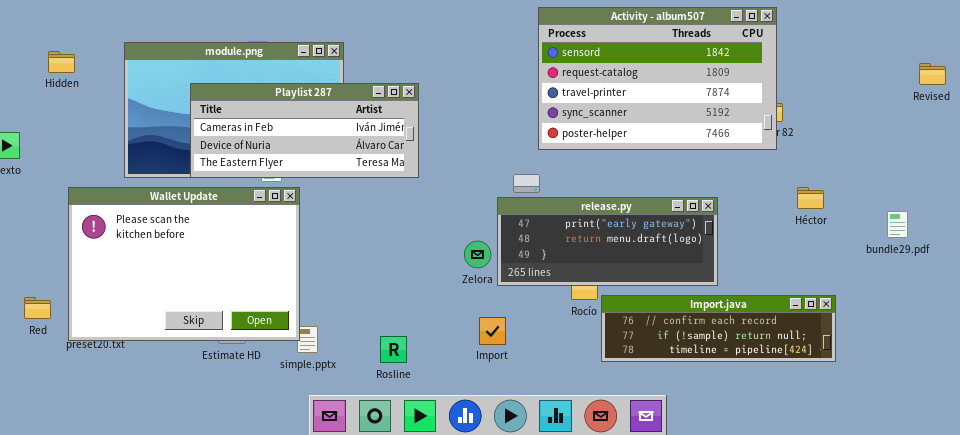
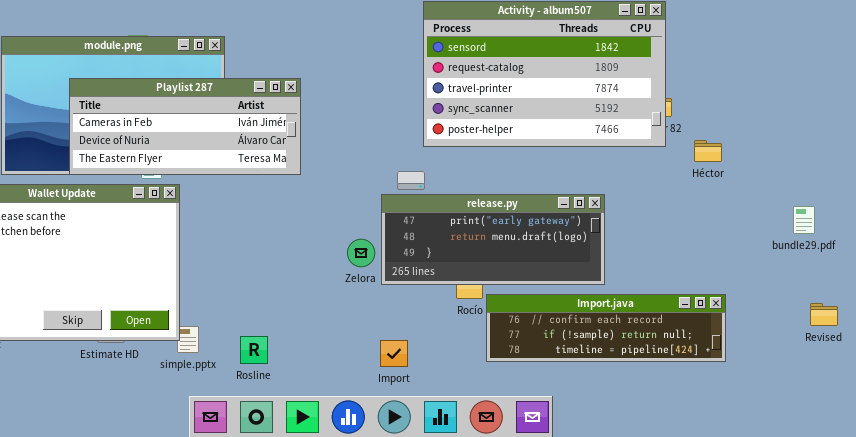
Revised: [919,63,946,85] -> [810,303,838,326], moved
Héctor: [797,187,824,209] -> [694,140,722,162], moved
bundle29.pdf: [887,211,908,238] -> [793,206,815,234], moved
Import: [479,317,506,345] -> [380,340,408,367], moved
Rosline: [380,336,407,363] -> [240,336,268,364], moved

